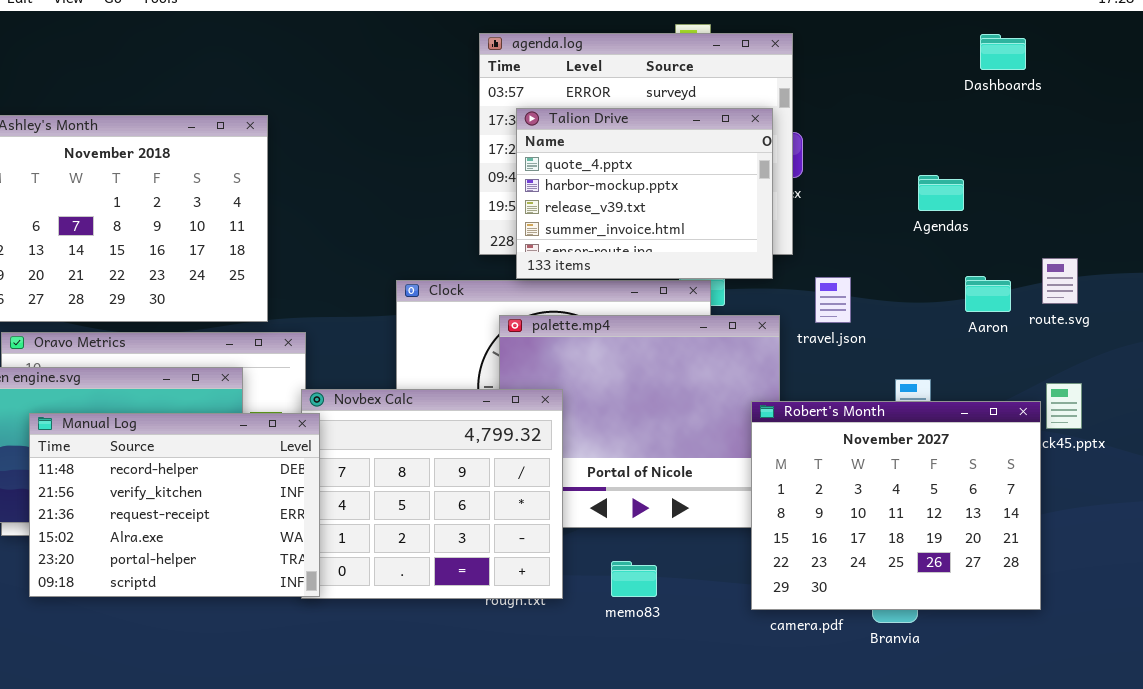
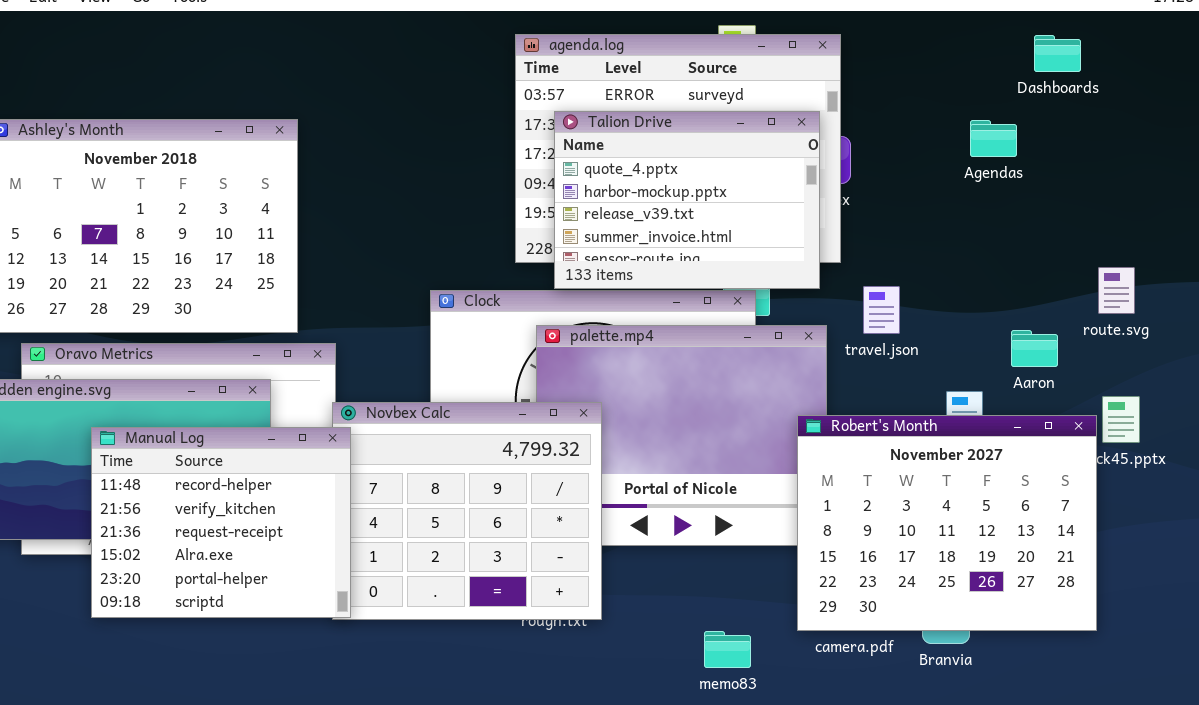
Agendas: [918,175,964,211] -> [970,120,1017,157], moved
Aaron: [965,276,1011,312] -> [1011,330,1058,367], moved
Manual Log: [29,413,320,597] -> [91,427,351,618], resized
memo83: [611,561,657,597] -> [704,631,751,668], moved

